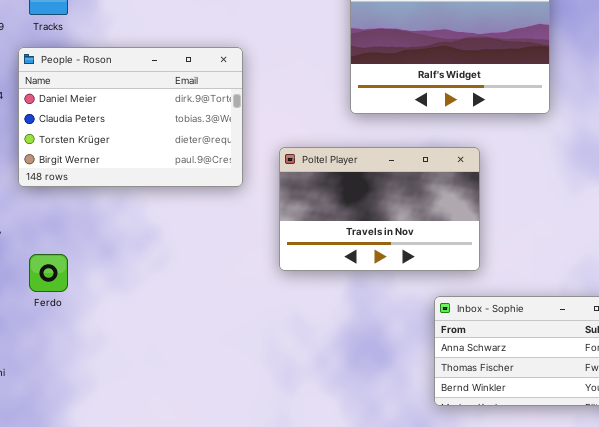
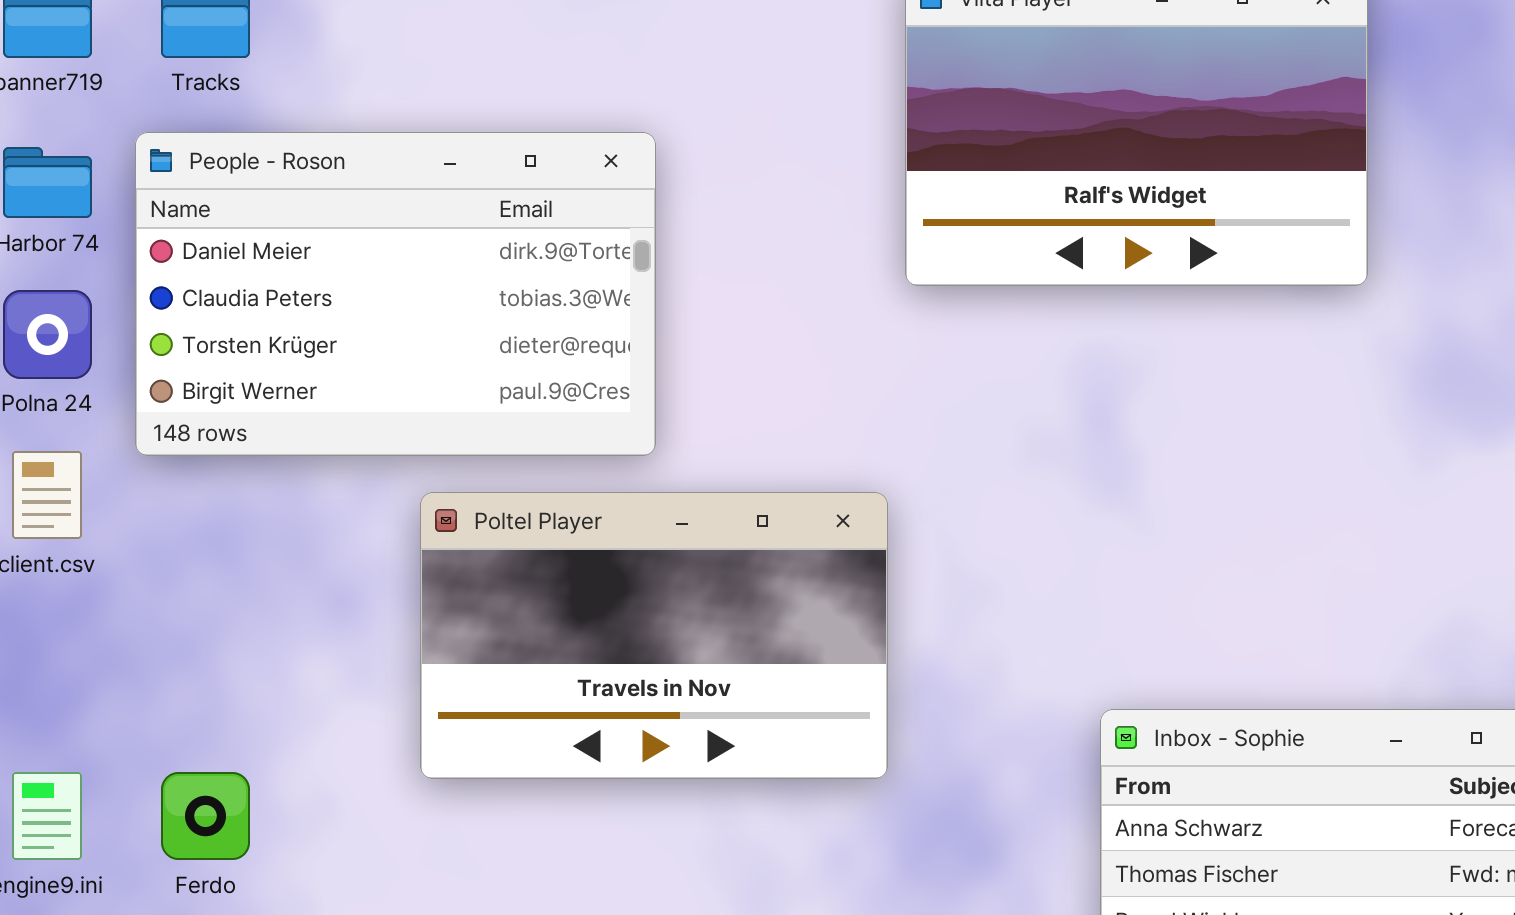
Poltel Player: [279,147,480,271] -> [420,492,888,779], moved
Ferdo: [29,254,68,292] -> [161,772,250,860], moved

